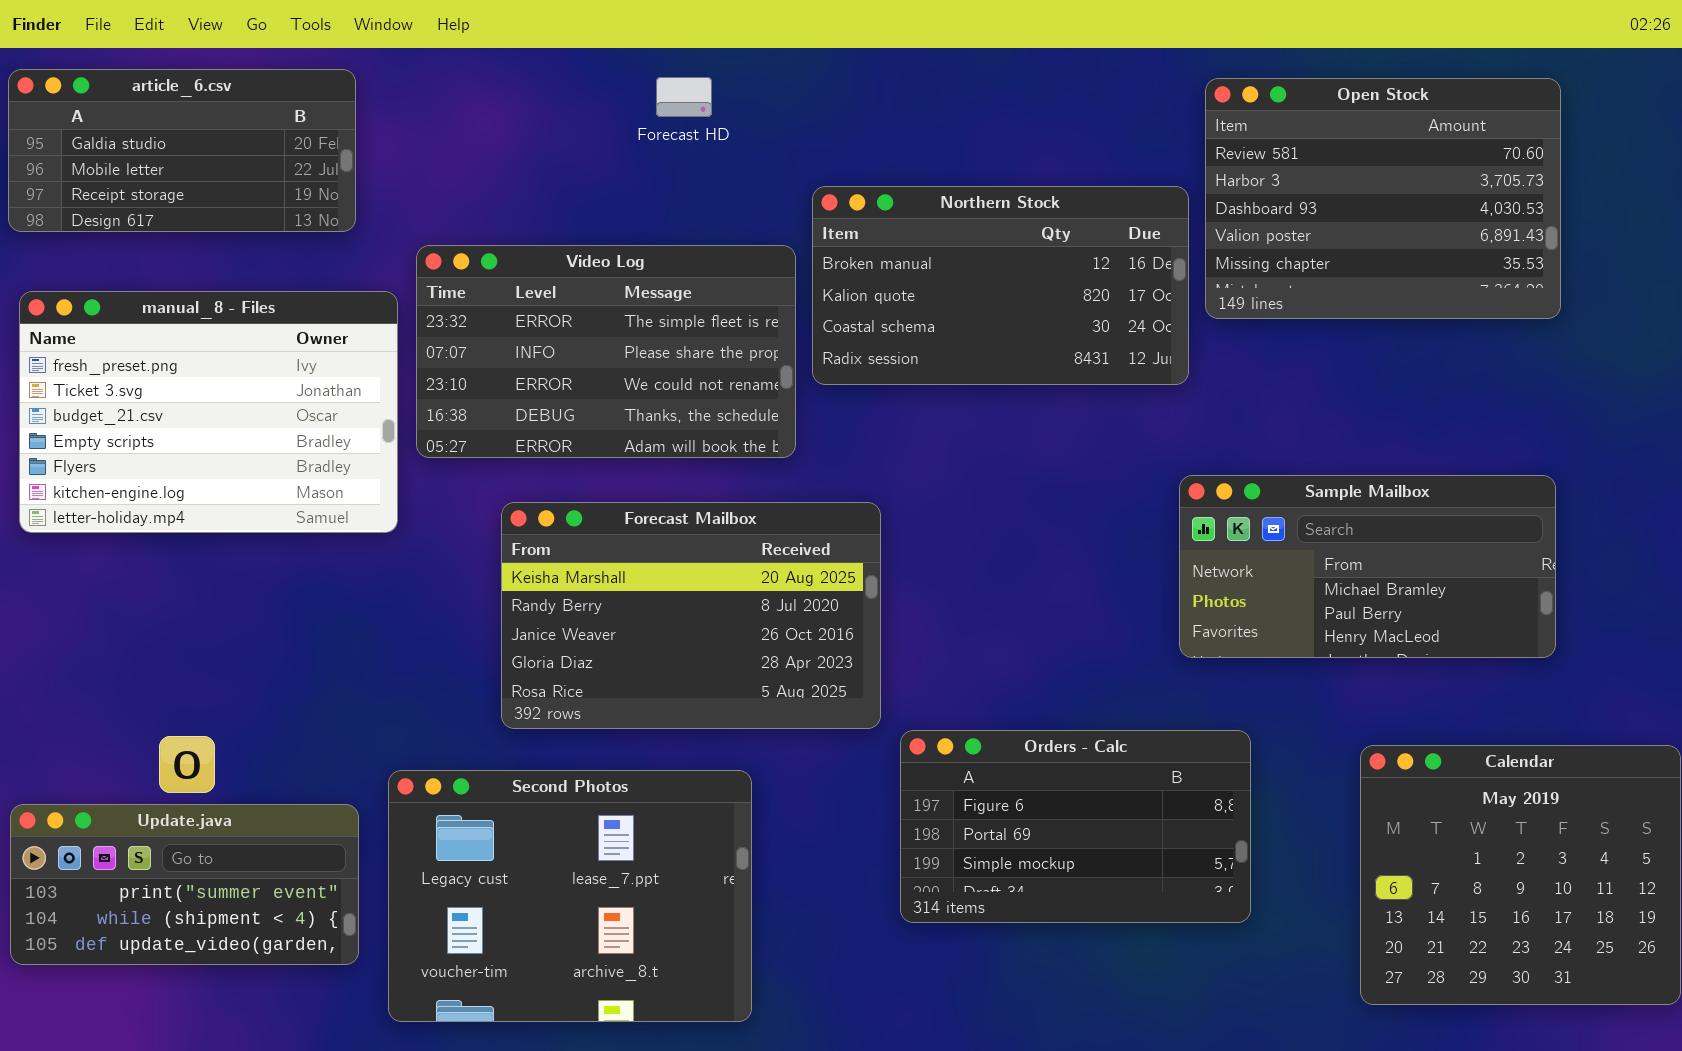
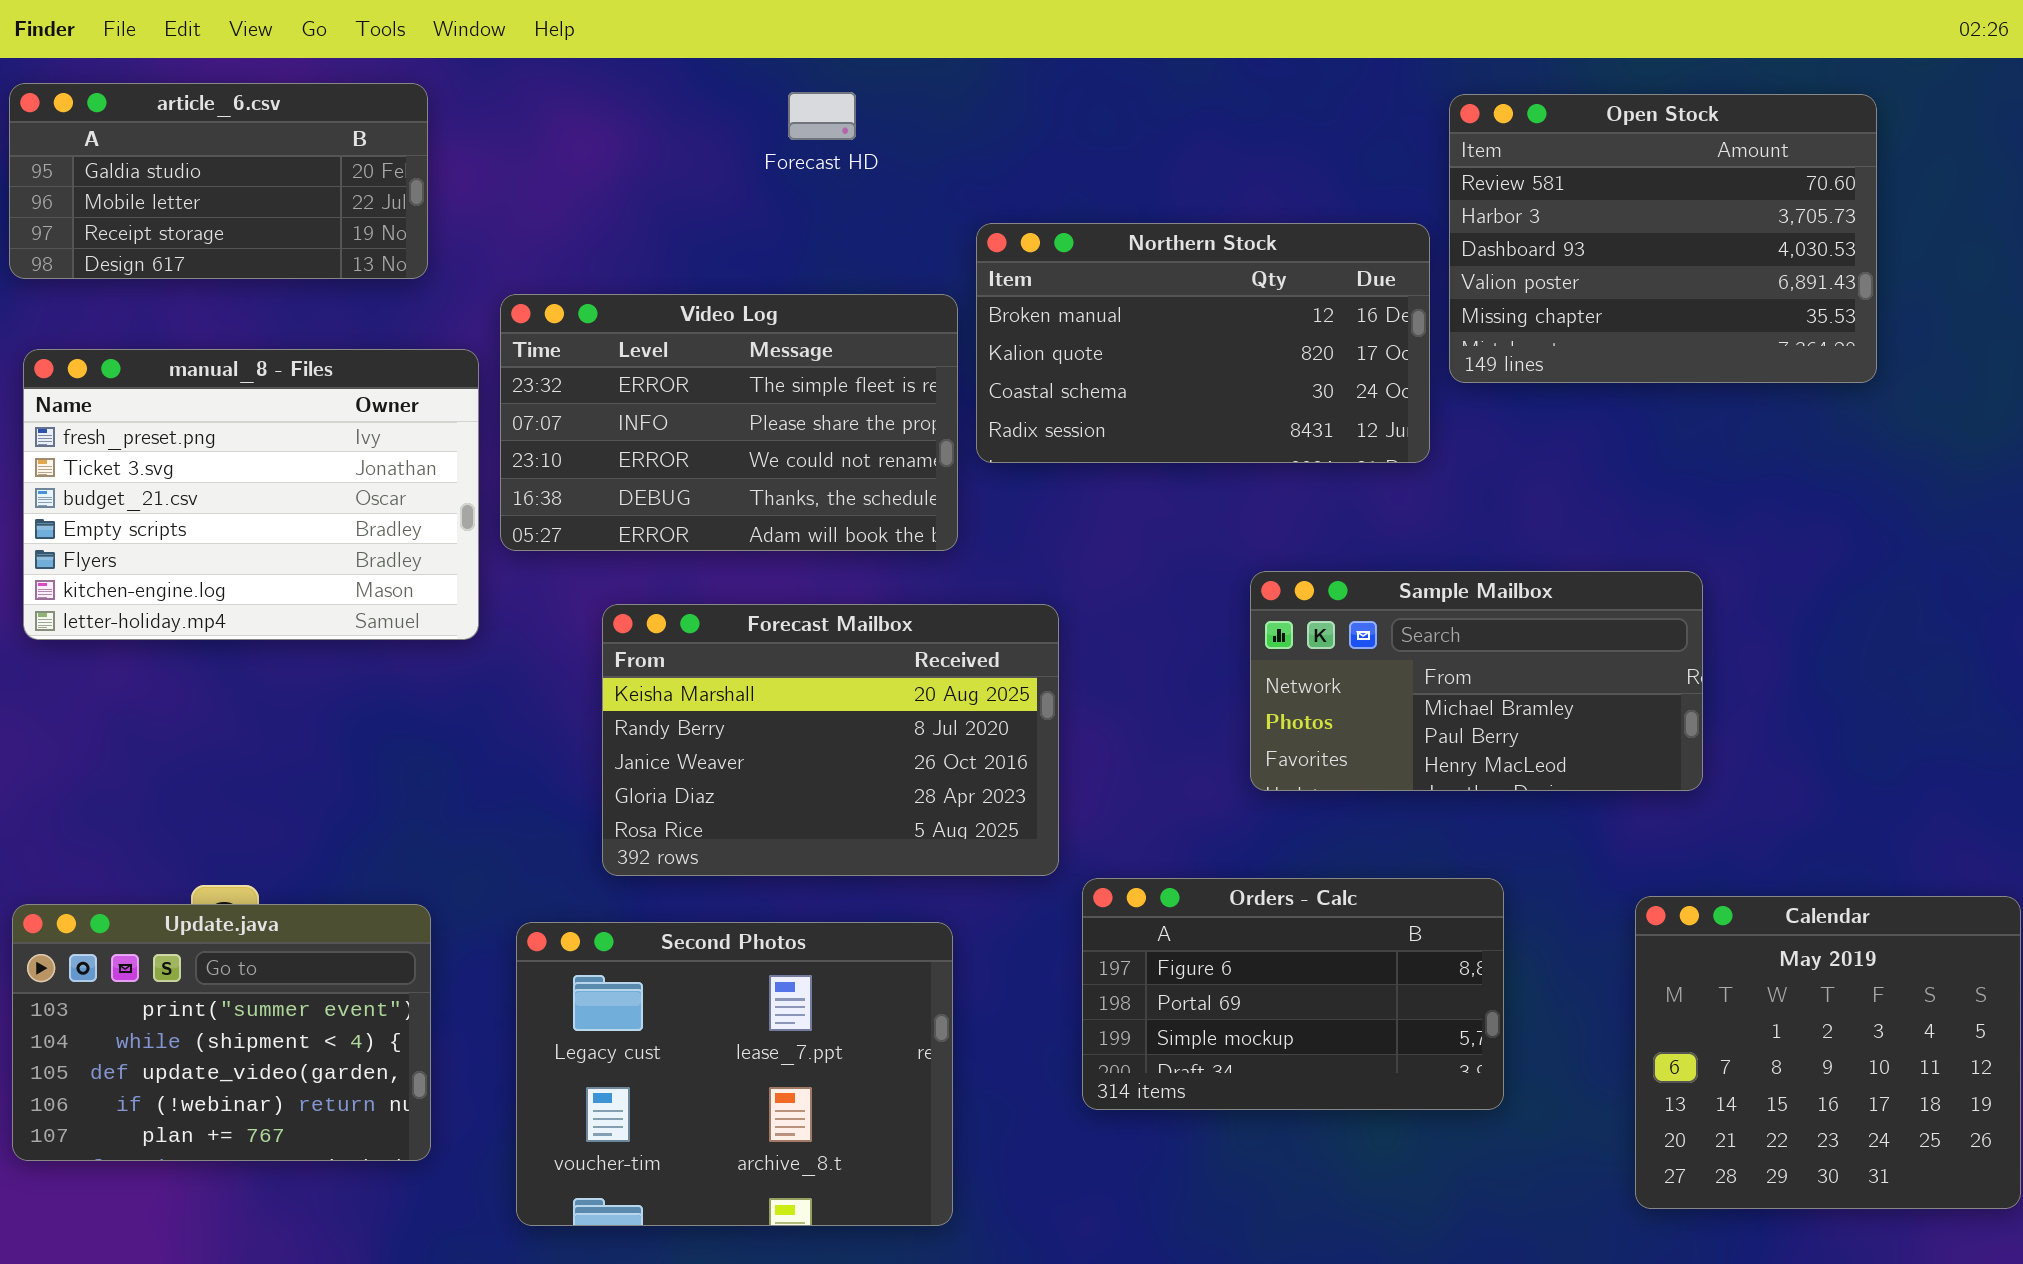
Sample Mailbox: [1179,475,1556,658] -> [1250,571,1703,791], moved
Second Photos: [388,770,752,1022] -> [516,922,953,1226], moved
Update.java: [10,804,359,965] -> [12,904,431,1161], resized

